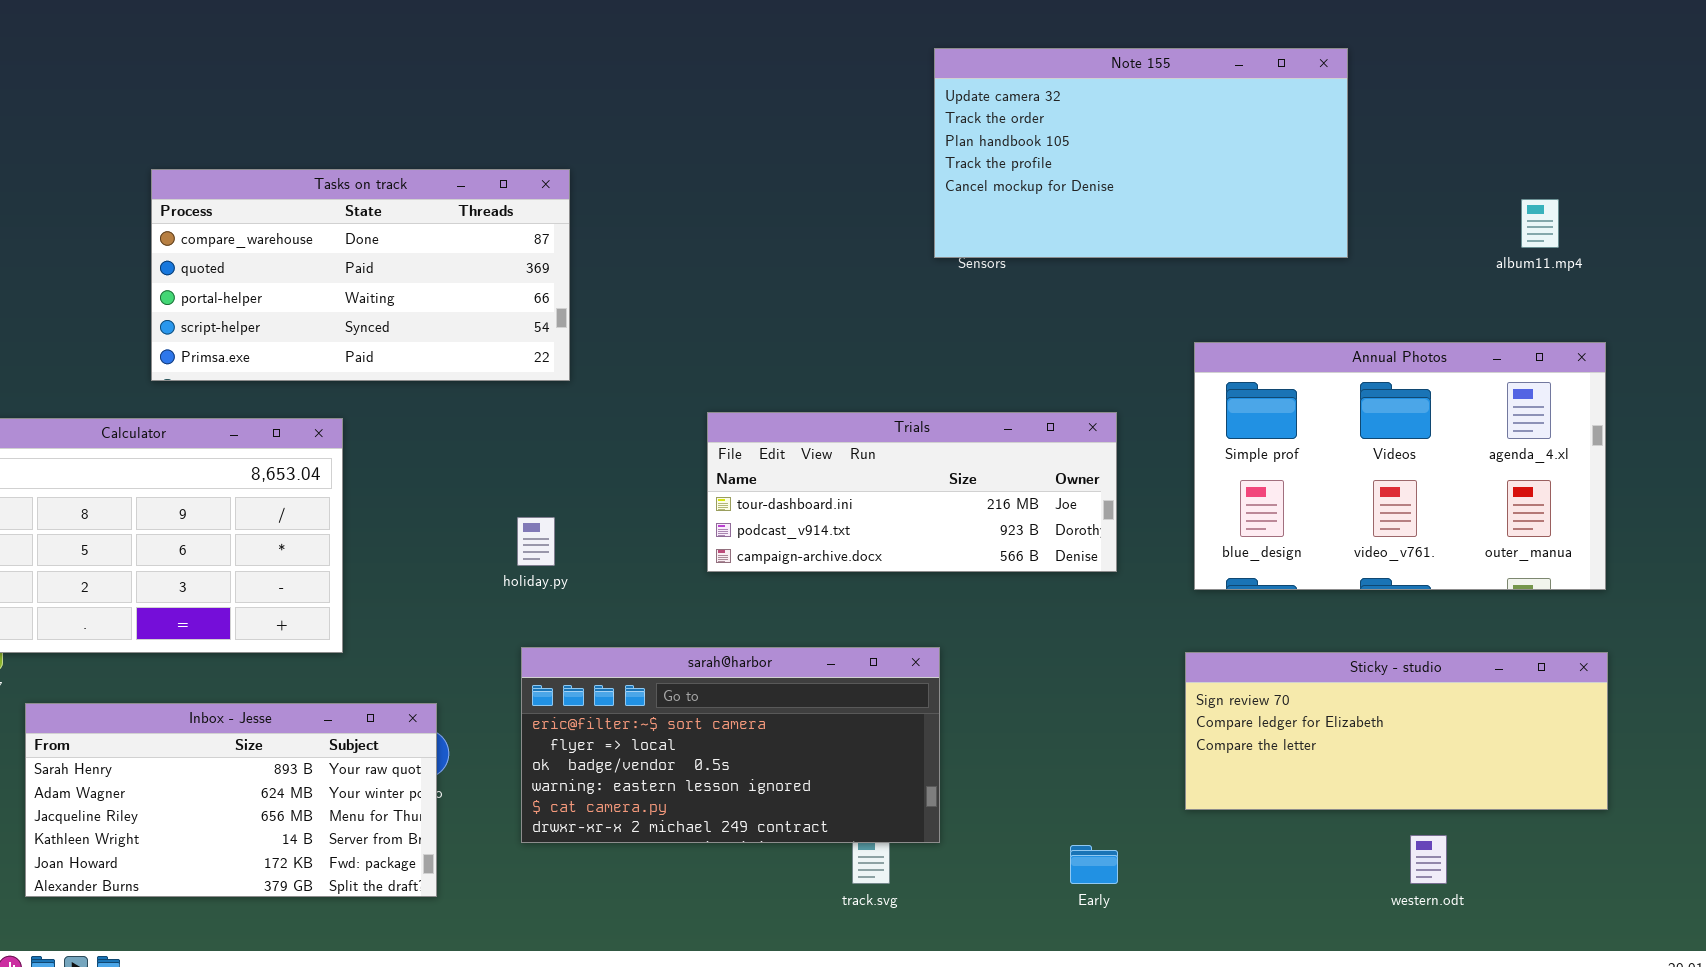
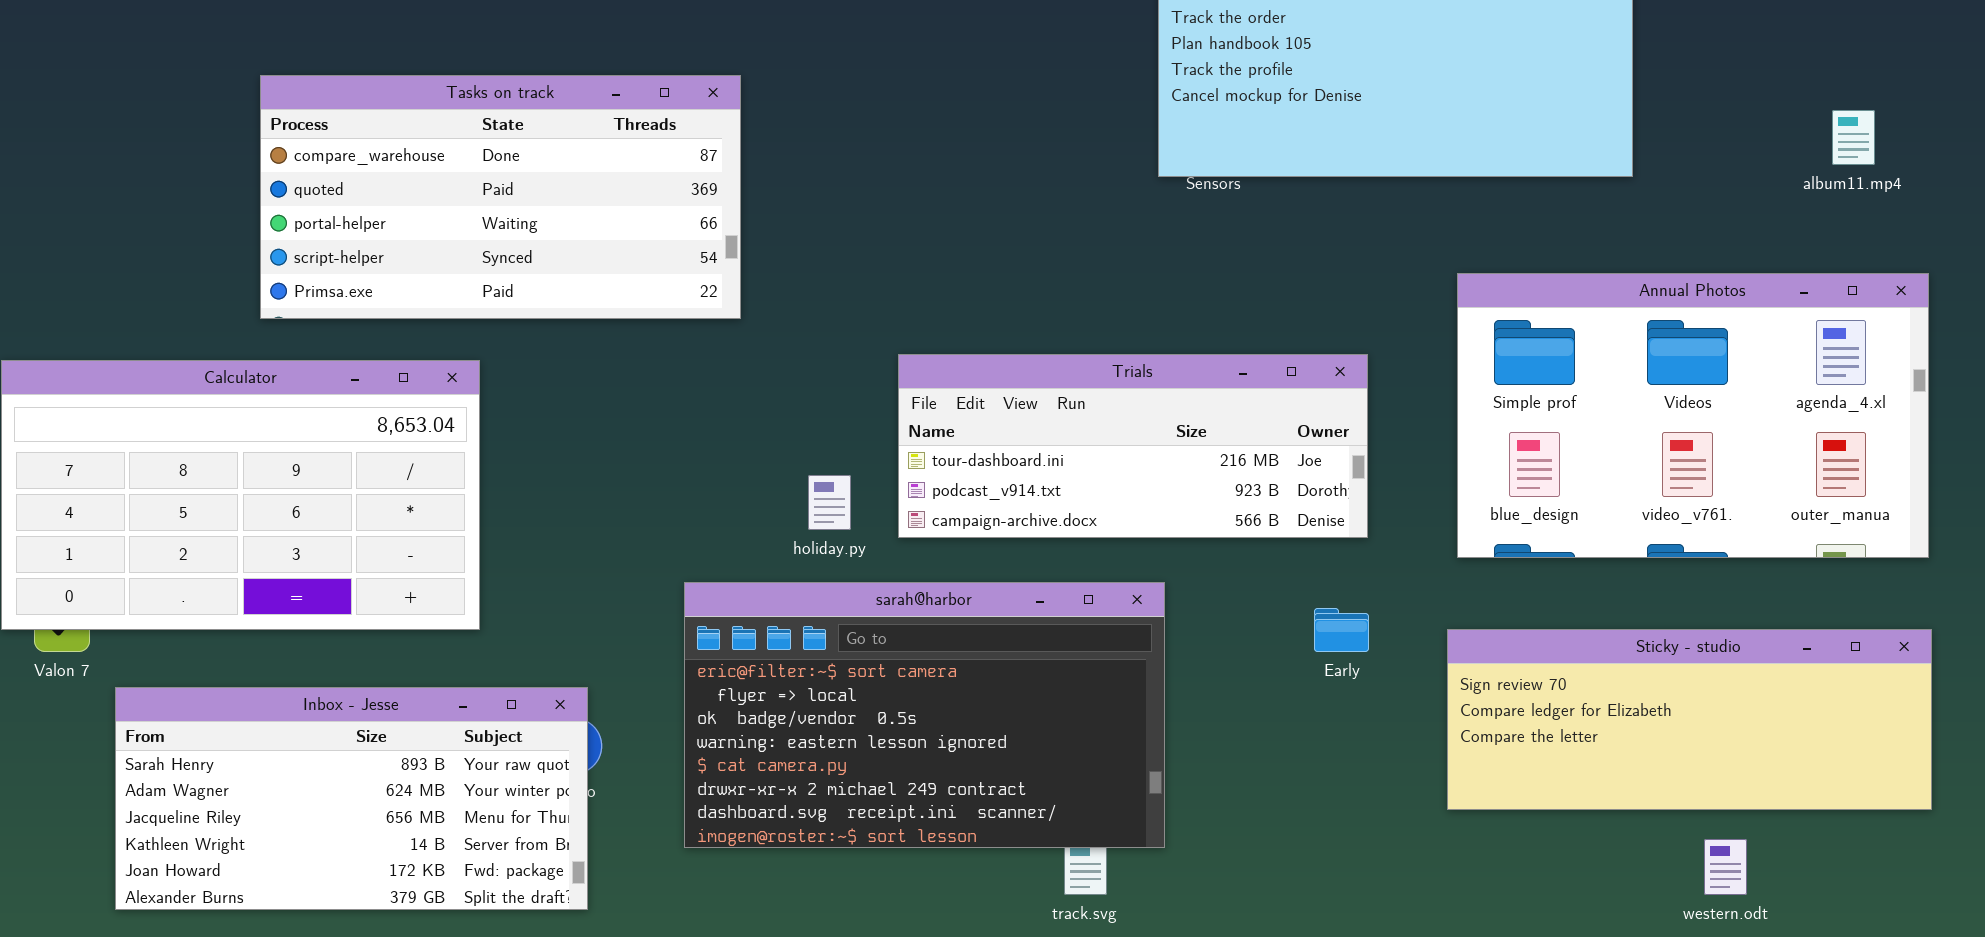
holiday.py: [517,517,555,566] -> [808,475,851,530], moved
sarah@harbor: [521,647,940,843] -> [684,582,1165,848], resized
Early: [1070,845,1118,884] -> [1314,608,1369,652], moved

